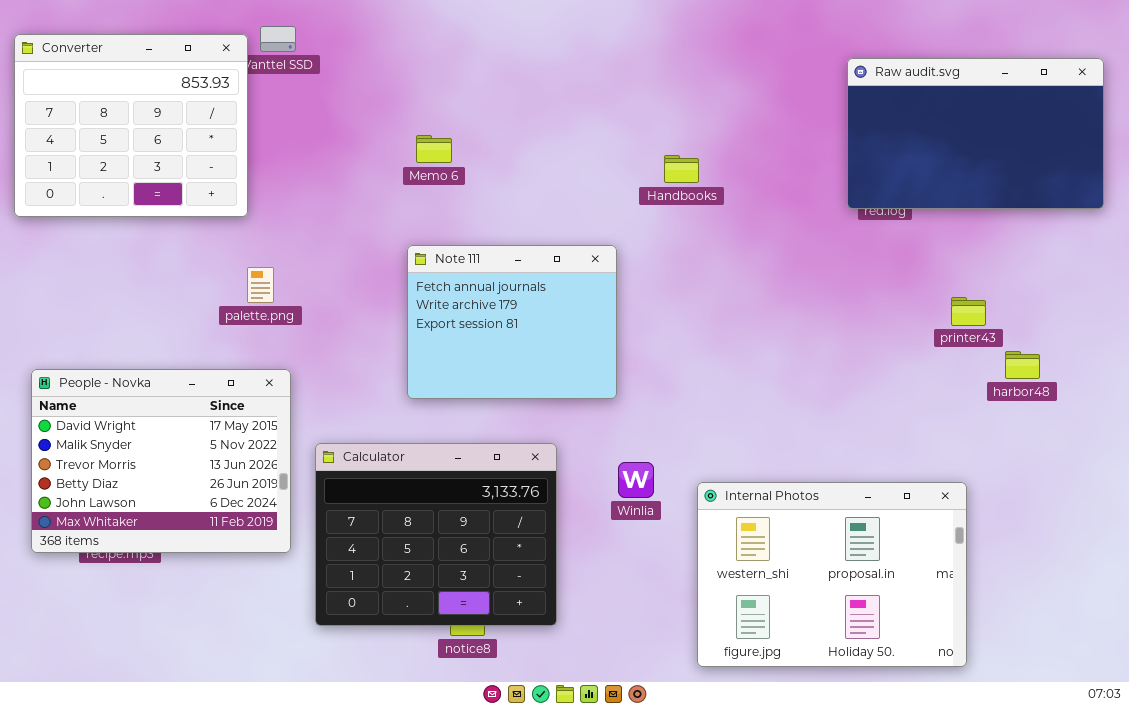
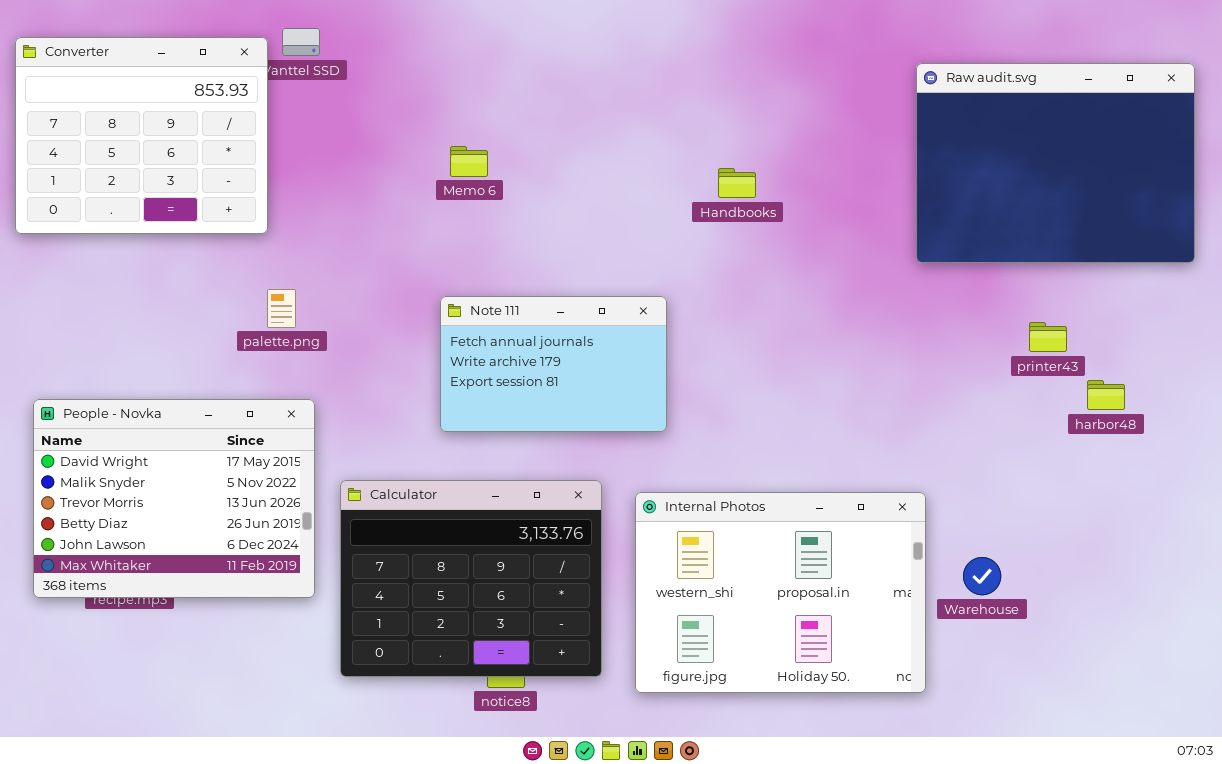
Raw audit.svg: [847,58,1104,209] -> [916,63,1195,263], resized
Note 111: [407,245,617,399] -> [440,296,667,432], resized
Internal Photos: [697,482,967,667] -> [635,492,926,693], moved

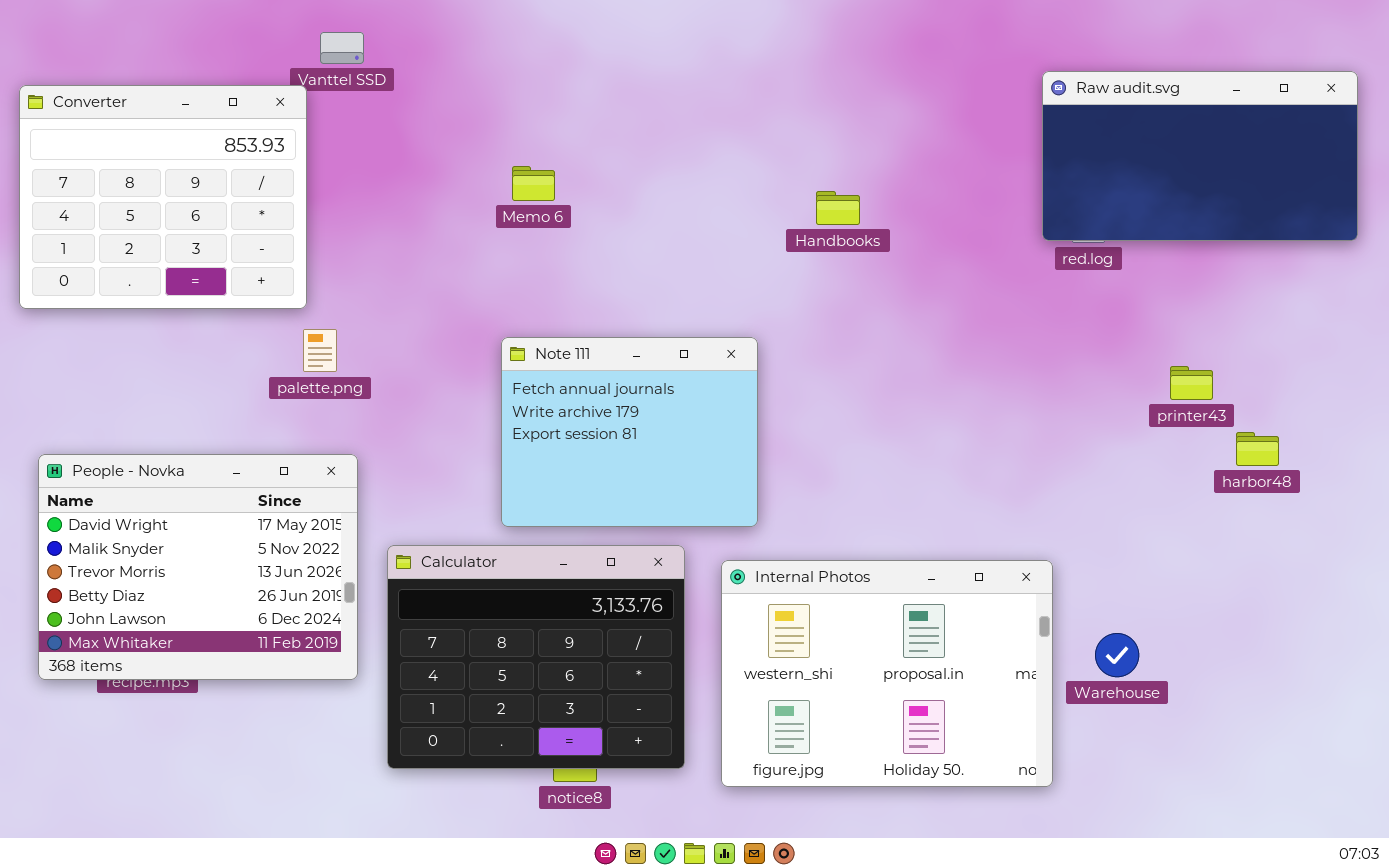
Converter: [15,37,268,234] -> [19,85,307,309], moved
Raw audit.svg: [916,63,1195,263] -> [1042,71,1358,241], resized
Note 111: [440,296,667,432] -> [501,337,758,527], resized

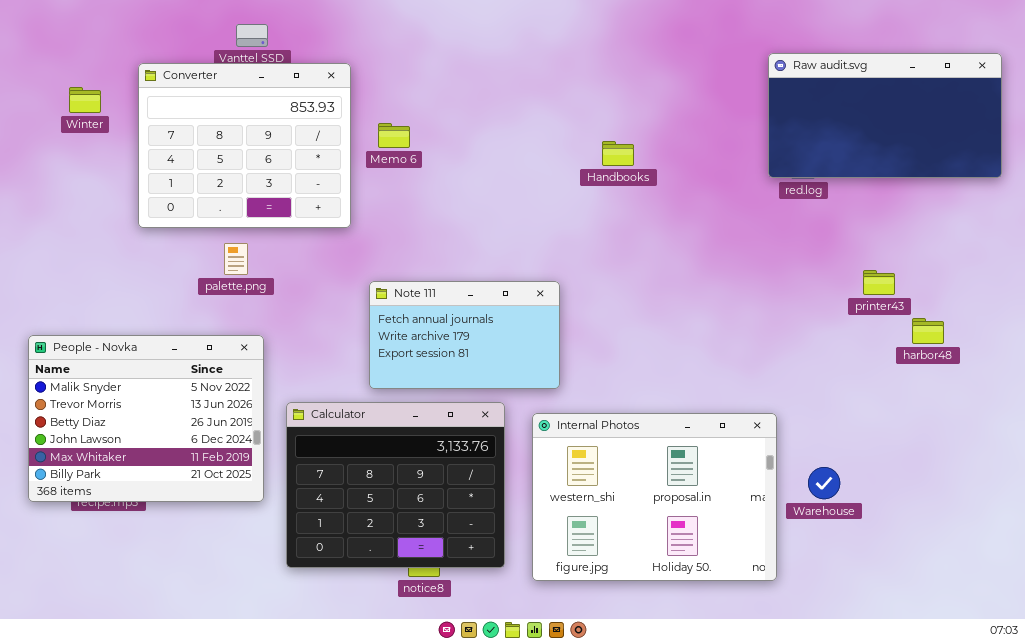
Converter: [19,85,307,309] -> [138,63,351,228], moved
Note 111: [501,337,758,527] -> [369,281,560,389], resized
People - Novka: [38,454,358,680] -> [28,335,264,502], scrolled down 1 row

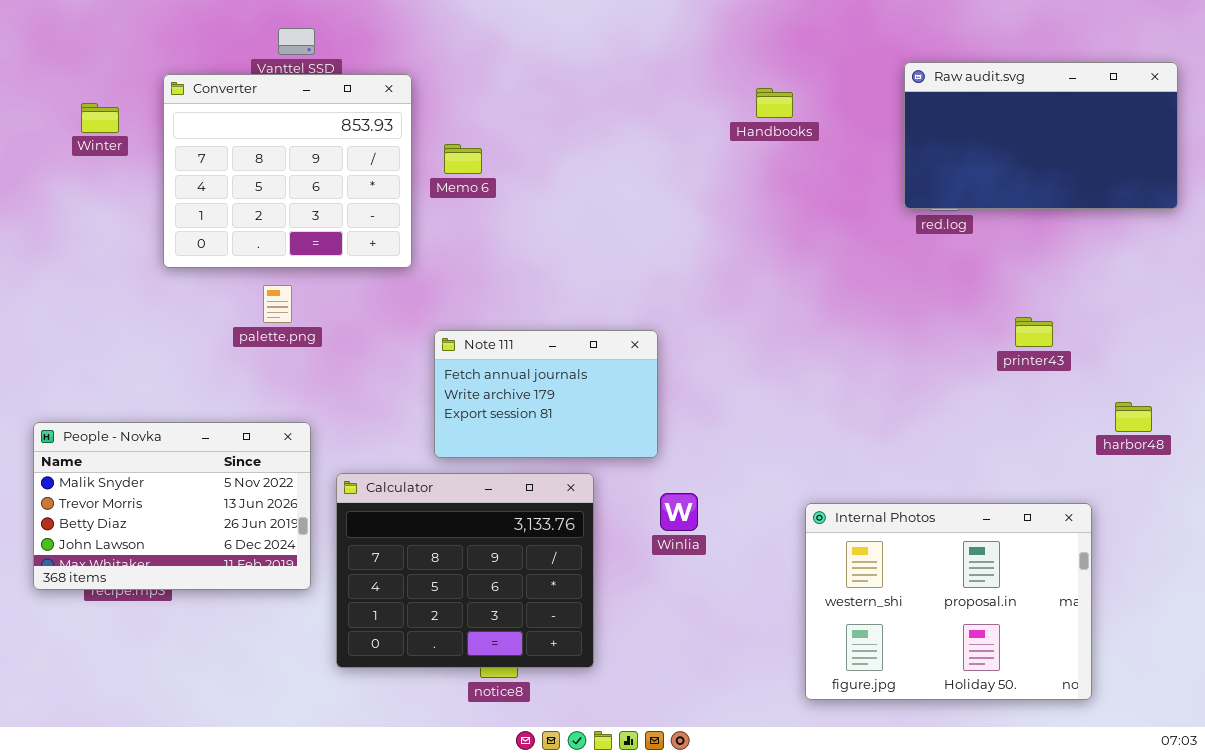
Handbooks: [602,141,634,166] -> [756,88,793,118], moved
harbor48: [912,318,944,344] -> [1115,402,1152,432], moved
People - Novka: [28,335,264,502] -> [33,422,311,590], resized
Internal Photos: [532,413,777,581] -> [805,503,1092,700], moved

